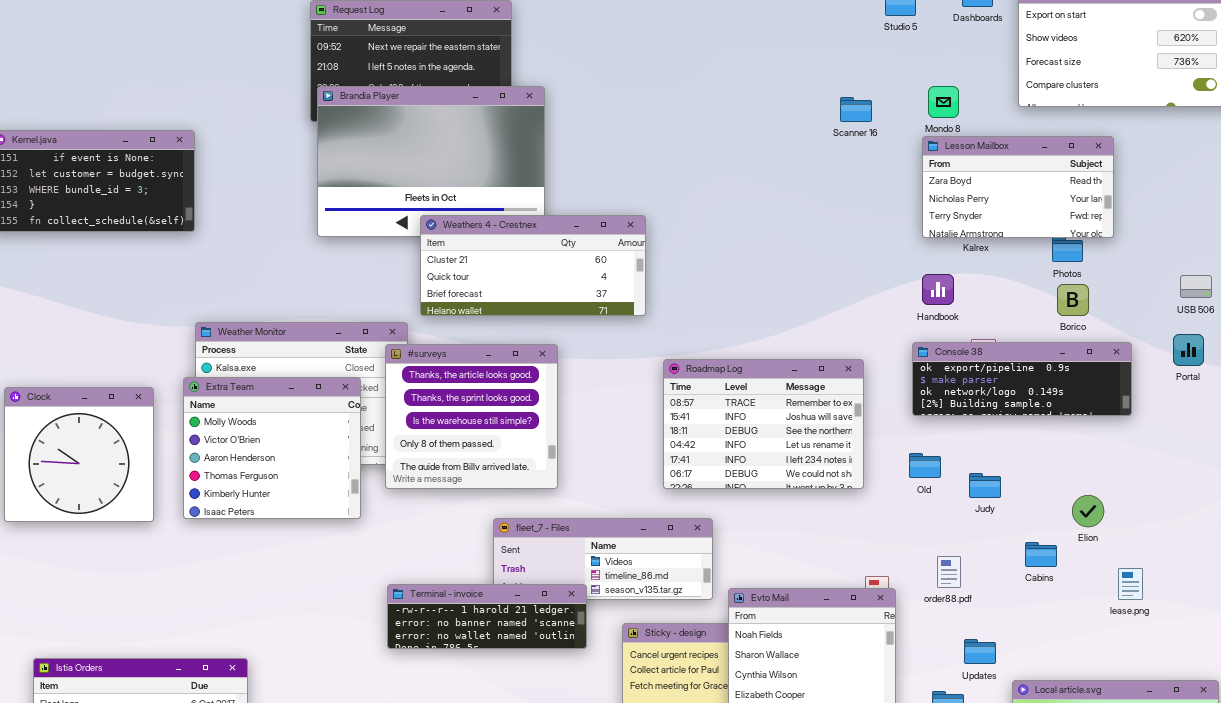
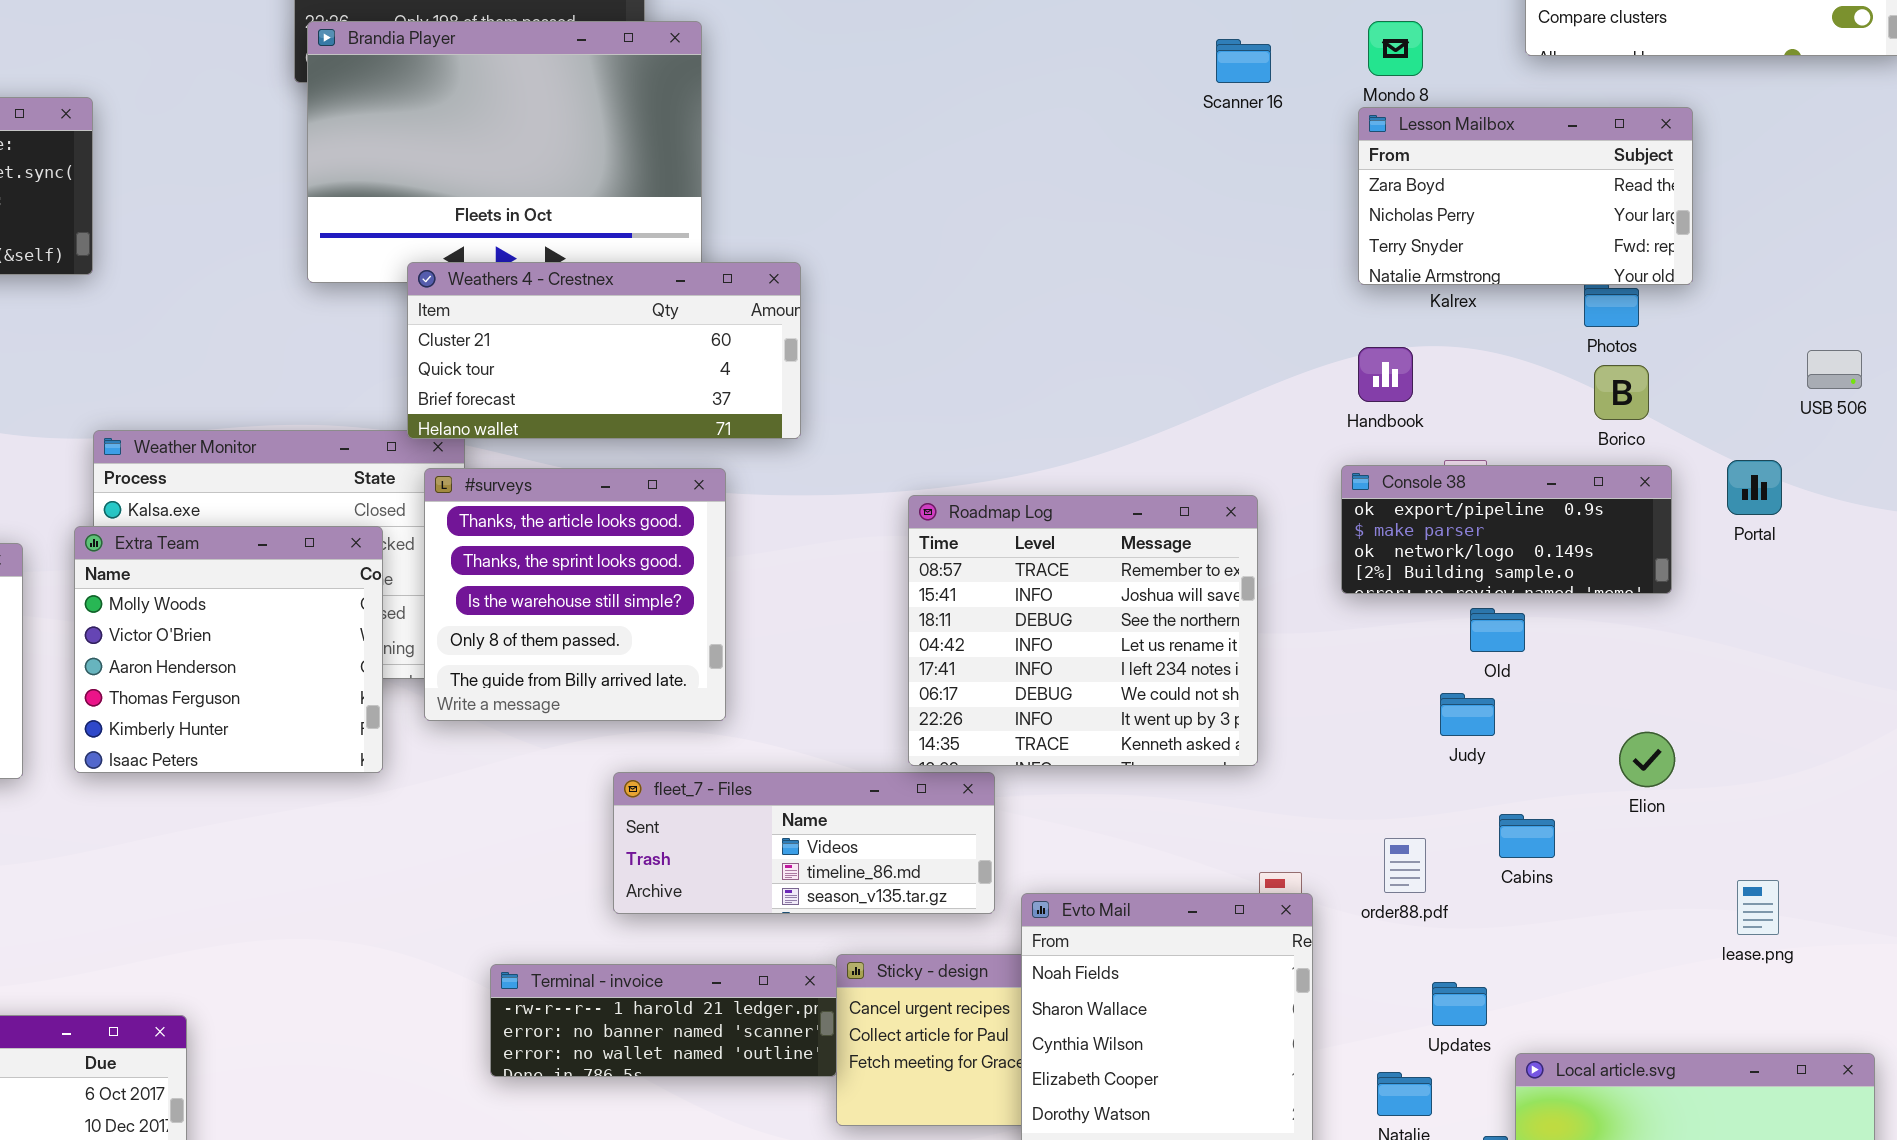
Weathers 4 - Crestnex: [420,215,646,316] -> [407,262,801,439], moved
Portal: [1173,334,1204,366] -> [1727,460,1782,515], moved
Console 38: [912,342,1132,416] -> [1341,465,1672,594], resized
Roadmap Log: [663,359,864,489] -> [908,495,1258,766], resized
Old: [909,453,941,478] -> [1470,608,1525,652], moved
Cabins: [1025,542,1057,567] -> [1499,814,1555,858], moved
lease.png: [1118,568,1143,600] -> [1737,880,1779,935], moved
Terminal - invoice: [387,584,587,649] -> [490,964,837,1077], moved

